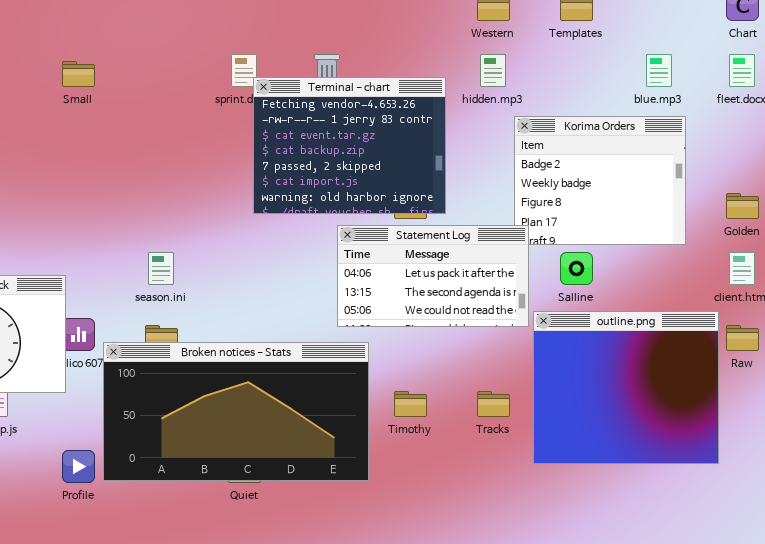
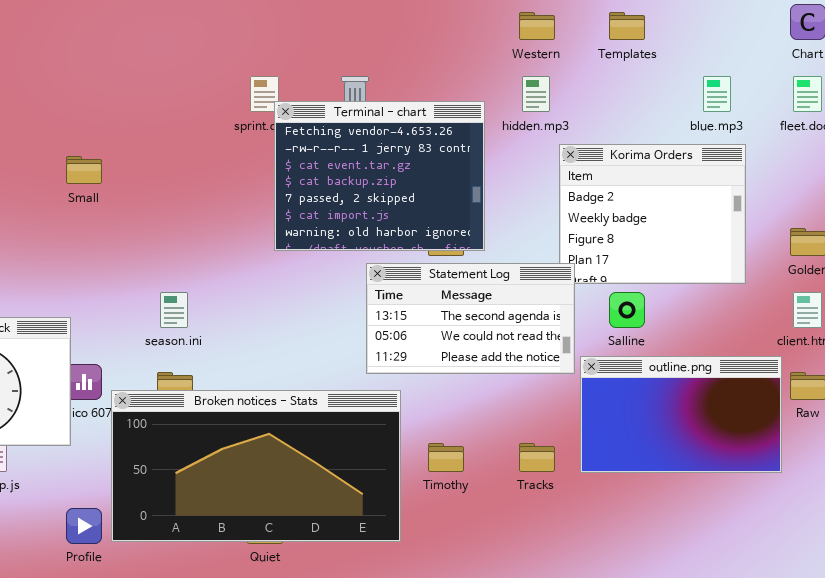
Small: [62,61,95,87] -> [66,156,102,184], moved
Statement Log: [337,225,529,327] -> [366,263,575,374], scrolled down 1 row
outline.png: [533,311,719,464] -> [580,356,782,473], resized

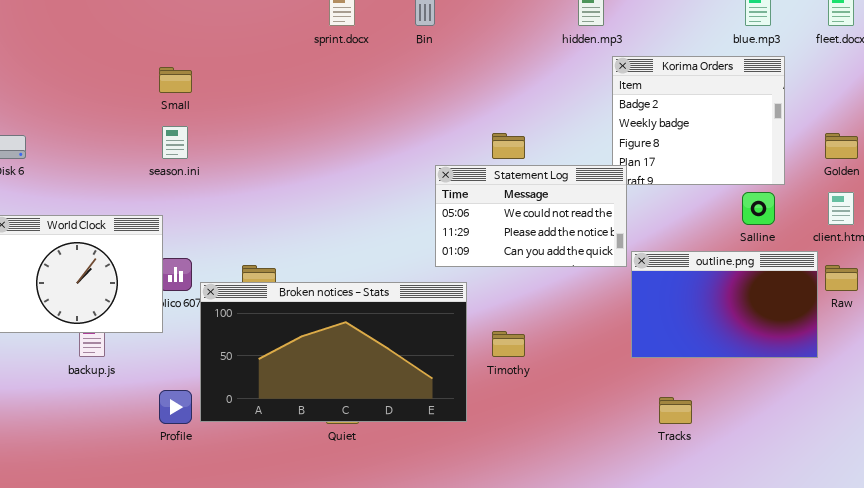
Terminal - chart: [274,101,485,251] -> none, closed
Statement Log: [366,263,575,374] -> [435,165,627,267], scrolled down 1 row
season.ini: [160,292,188,328] -> [162,126,188,159], moved
Salline: [609,292,645,328] -> [742,192,775,225], moved
Tracks: [519,443,555,472] -> [659,397,692,424], moved

